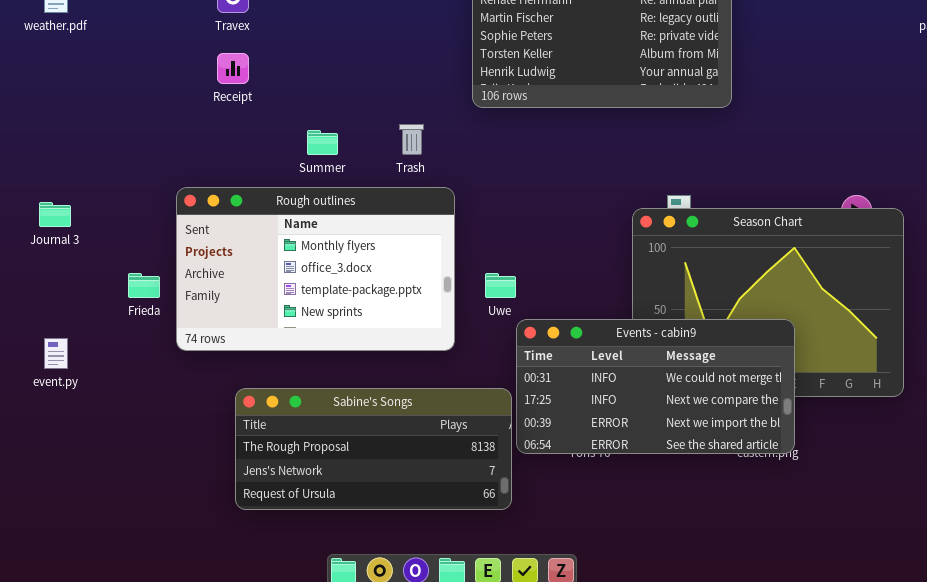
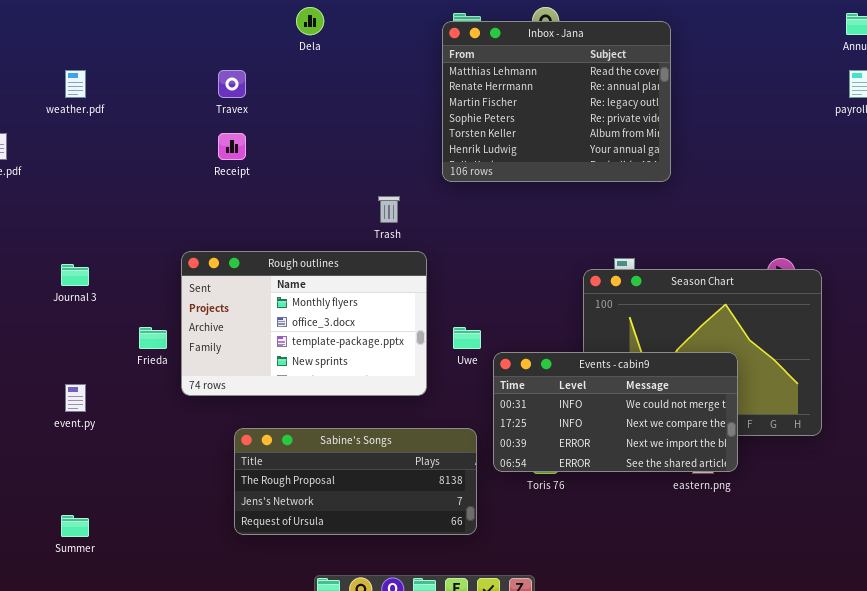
Summer: [307,130,338,155] -> [61,515,89,537], moved
Events - cabin9: [516,319,795,454] -> [493,352,738,472], moved

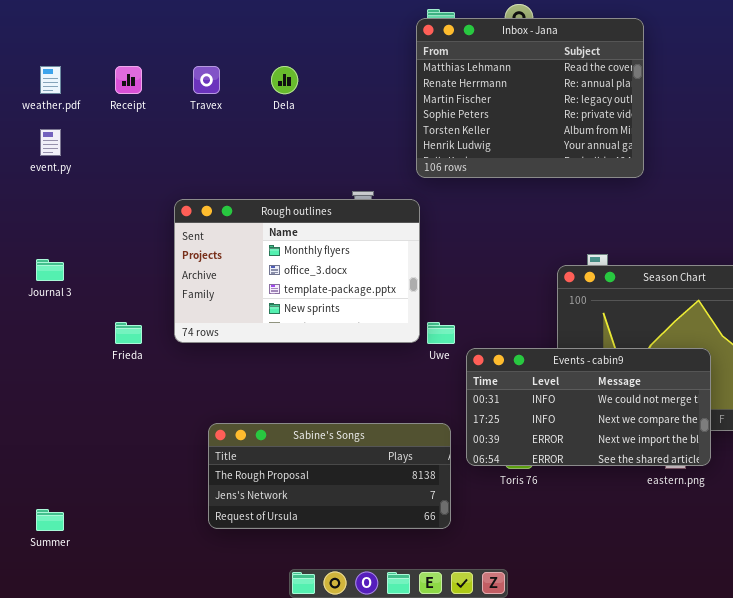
Dela: [296,7,324,35] -> [271,66,298,94], moved
Receipt: [218,133,246,160] -> [115,66,142,94], moved
Rough outlines: [181,251,427,396] -> [174,199,420,343], moved
event.py: [65,384,86,412] -> [40,129,61,156], moved

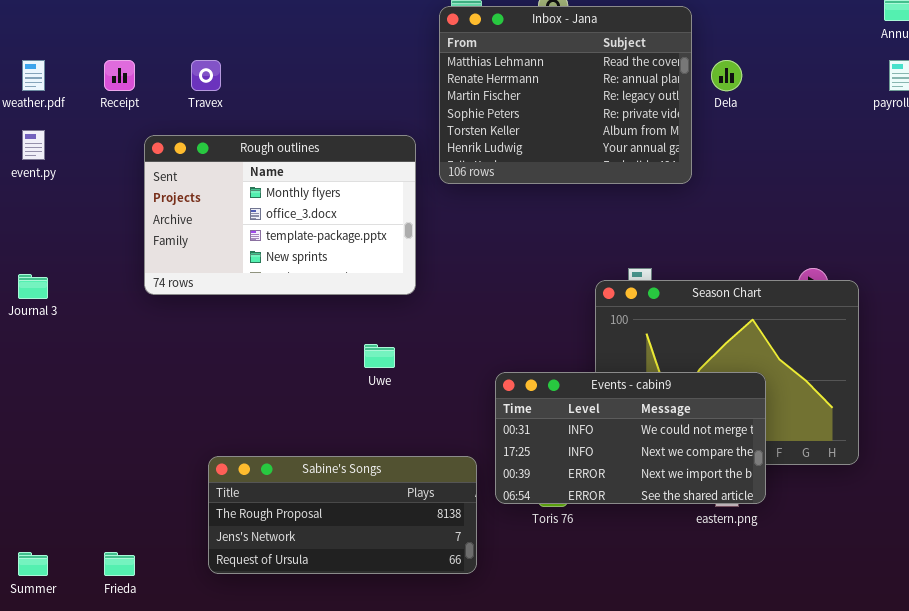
Dela: [271,66,298,94] -> [711,60,742,91], moved
Rough outlines: [174,199,420,343] -> [144,135,416,295], moved
Frieda: [115,322,142,344] -> [104,552,135,576], moved
Uwe: [427,322,455,344] -> [364,344,395,368], moved

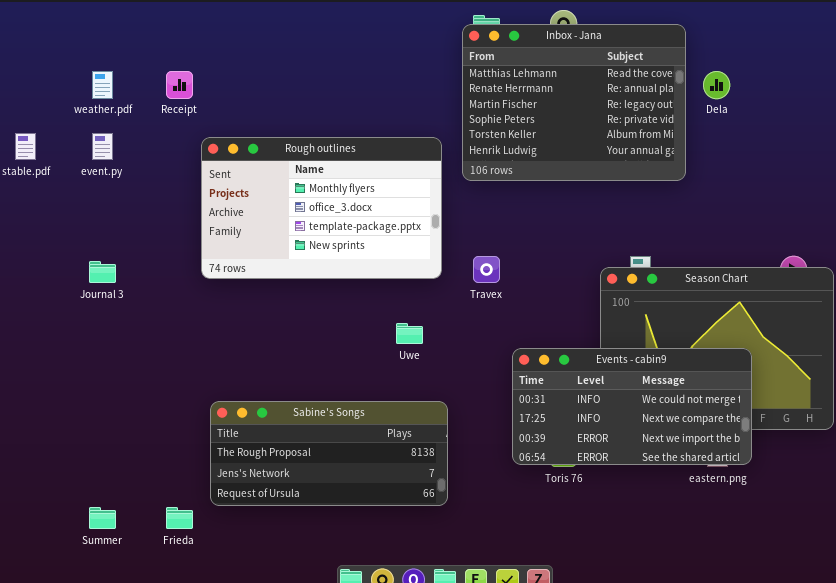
Travex: [191,60,221,91] -> [473,256,500,283], moved
Sabine's Songs: [208,456,477,574] -> [210,401,448,506], moved

